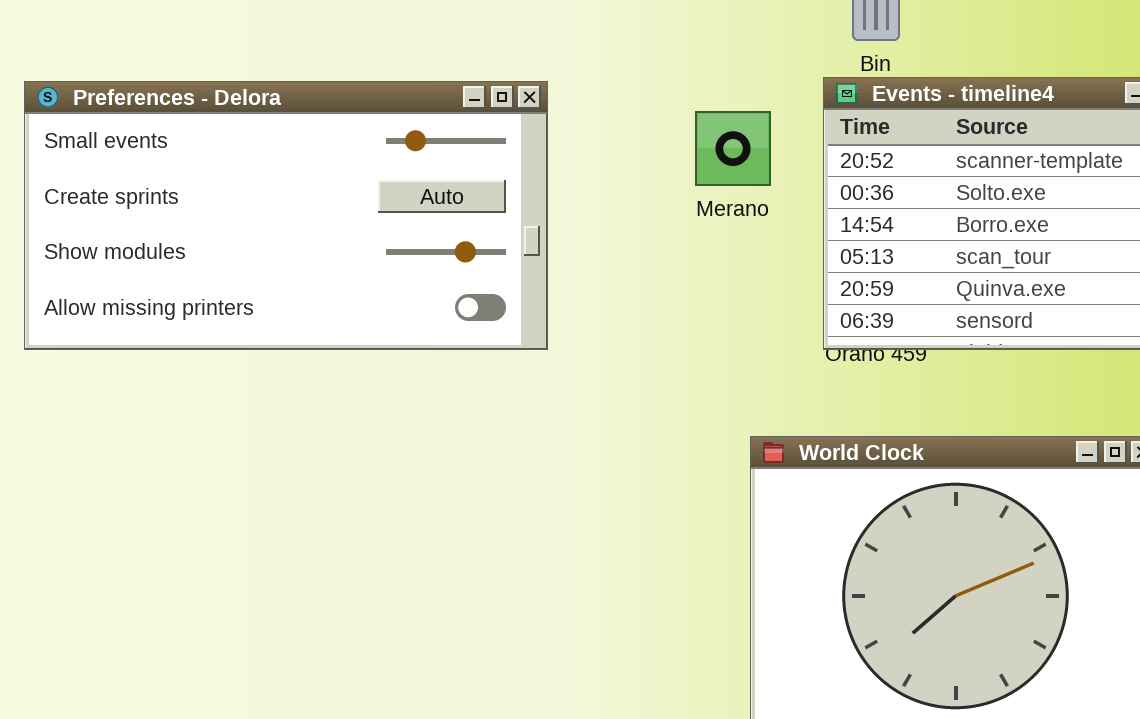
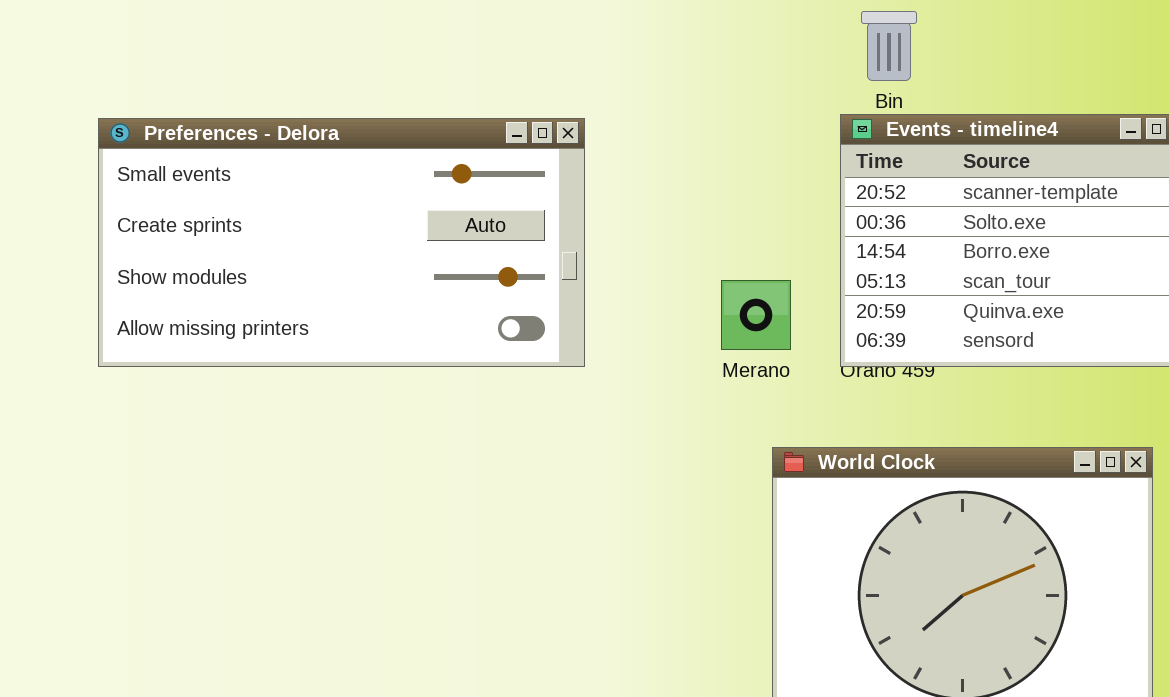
Merano: [695,111,771,186] -> [721,280,791,350], moved

